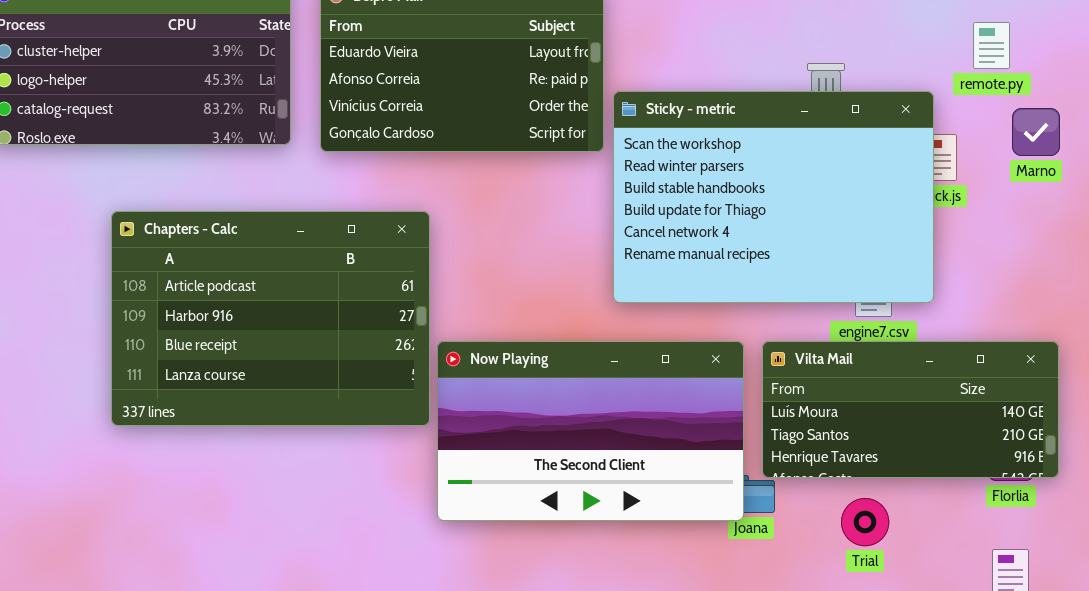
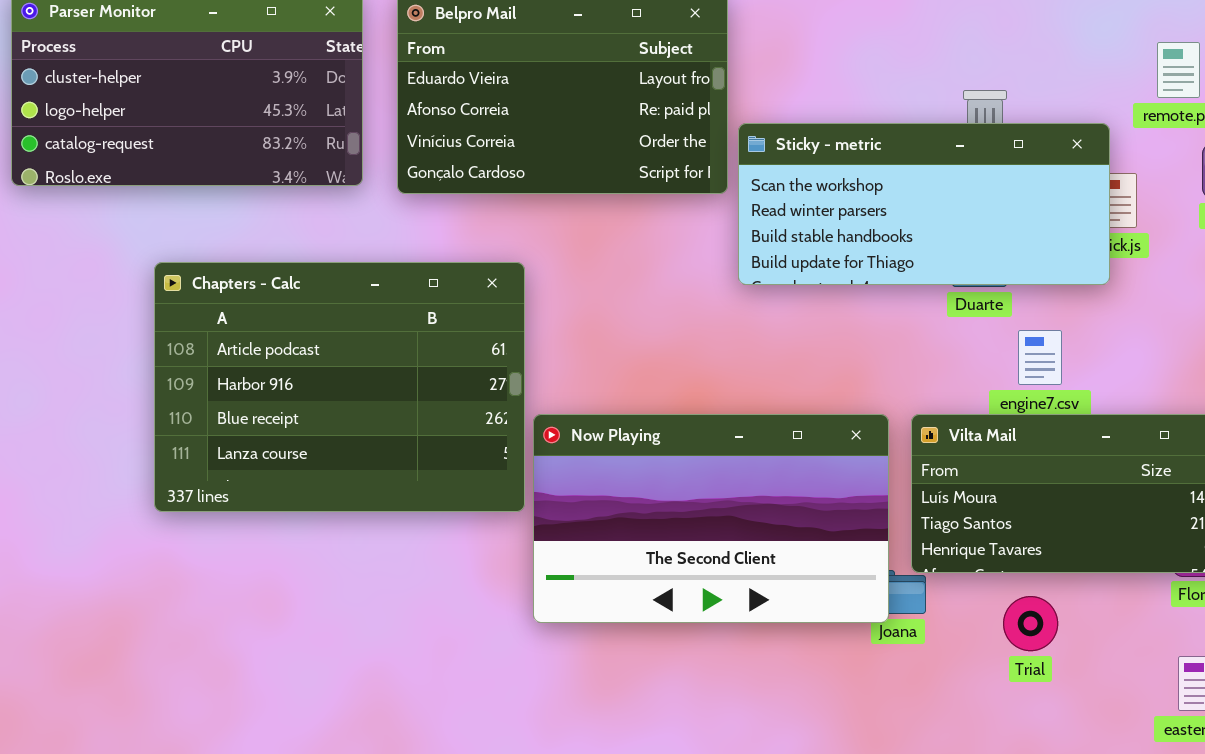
Sticky - metric: [613,91,934,303] -> [738,123,1110,285], resized

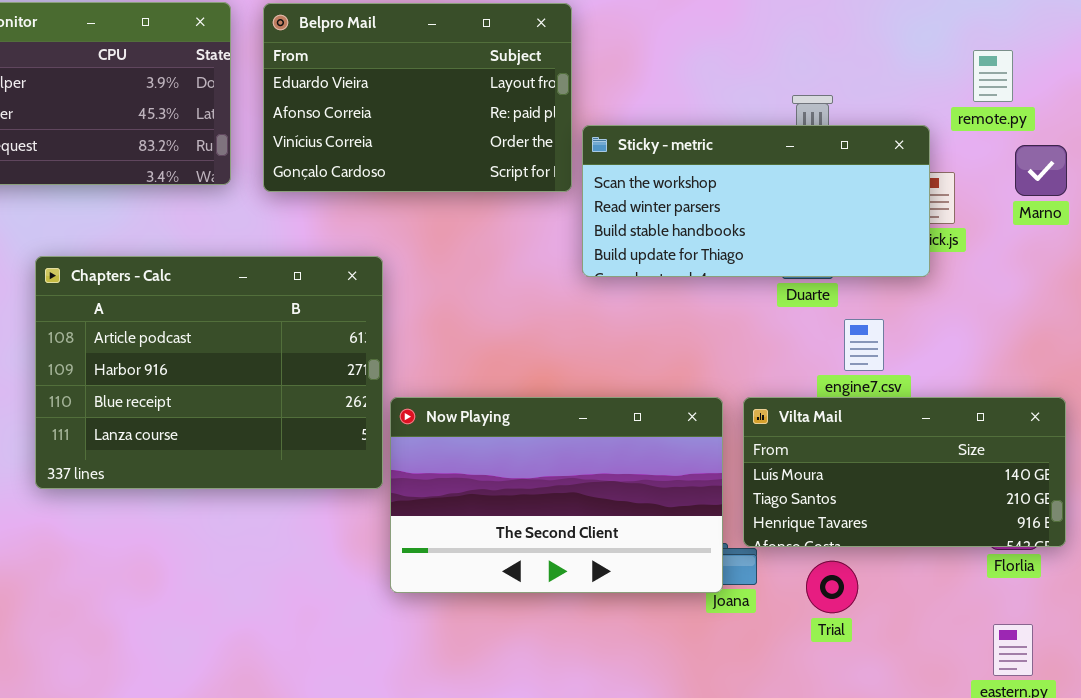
Trial: [1003,596,1058,651] -> [806,561,858,613], moved

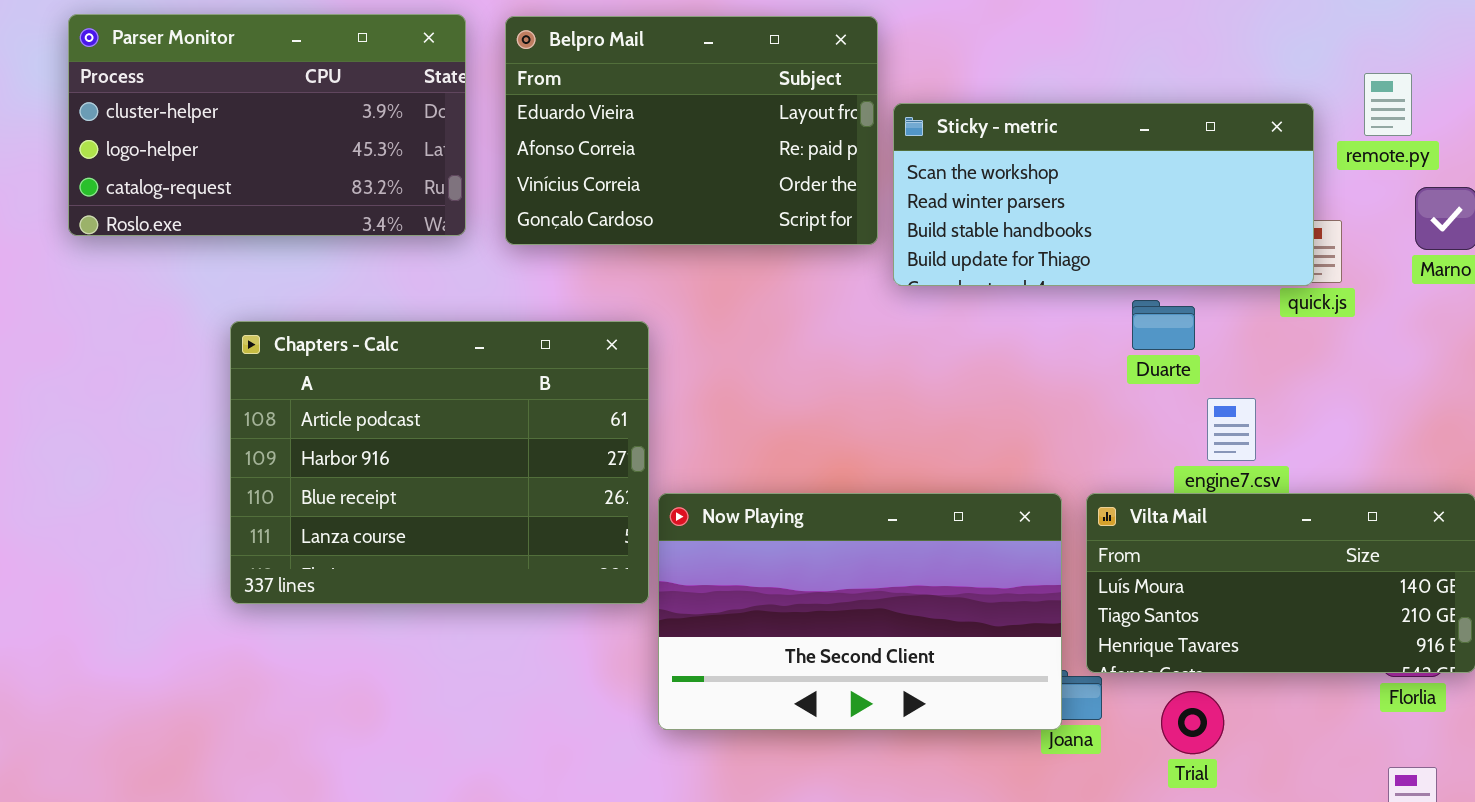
Sticky - metric: [582,125,930,277] -> [893,103,1314,286], moved

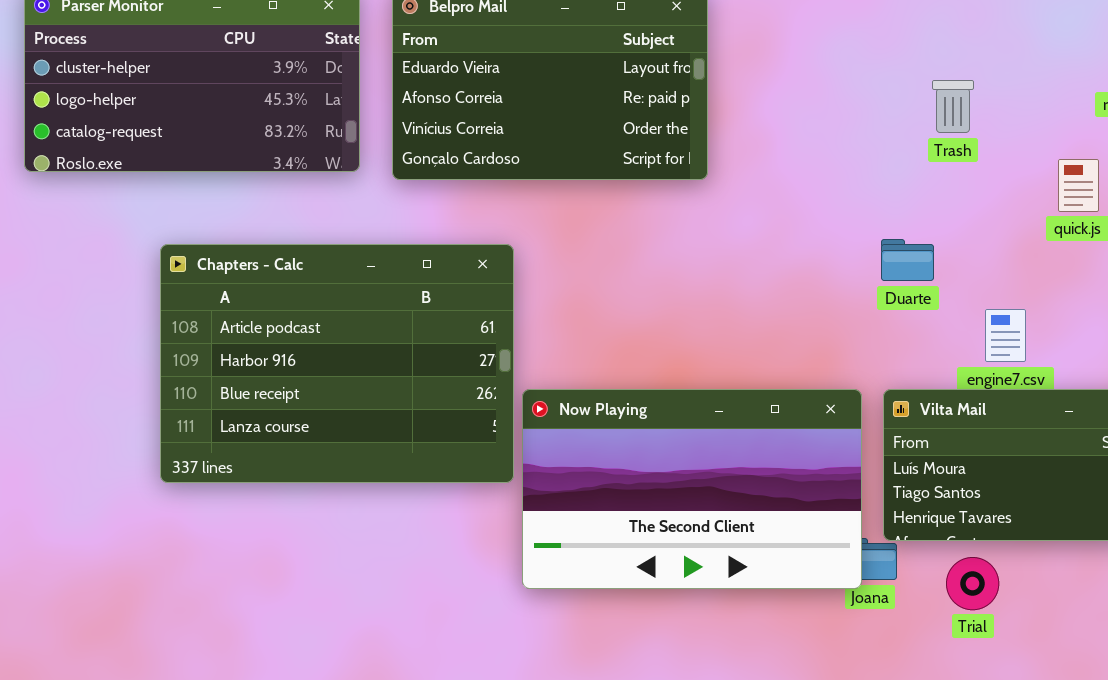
Sticky - metric: [893,103,1314,286] -> none, closed
Duarte: [1132,300,1195,350] -> [881,239,934,281], moved

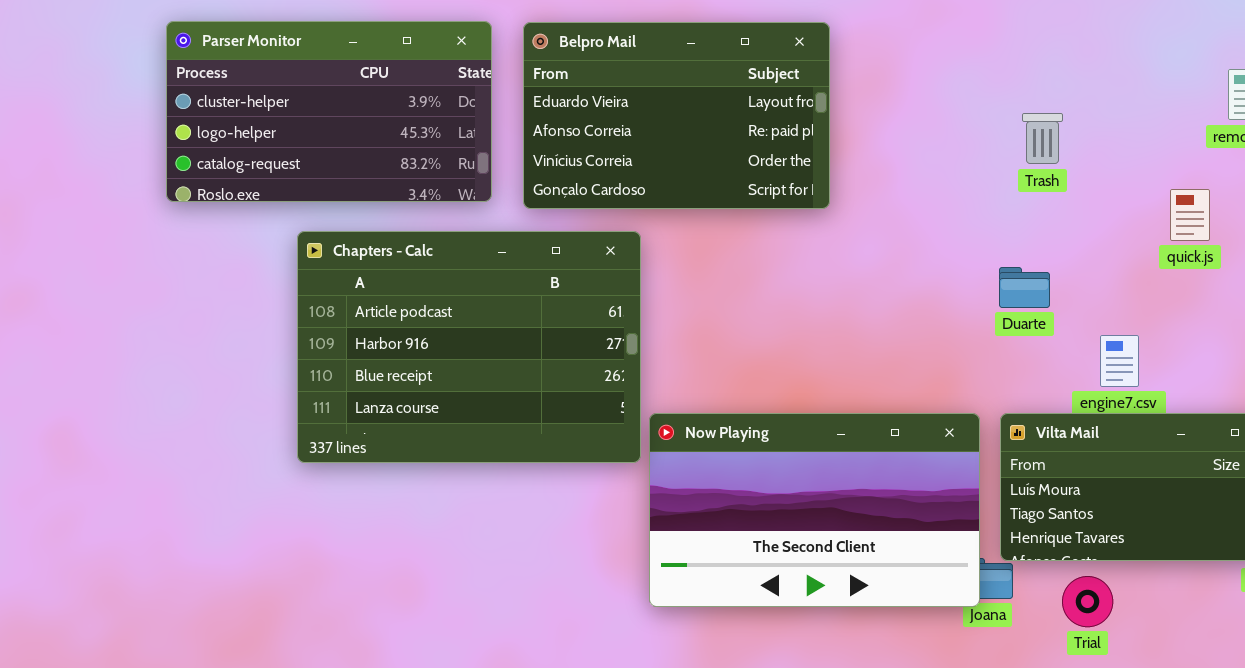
Trash: [932,80,974,133] -> [1022,113,1063,164], moved
Chapters - Calc: [160,244,514,483] -> [297,231,641,463], moved

